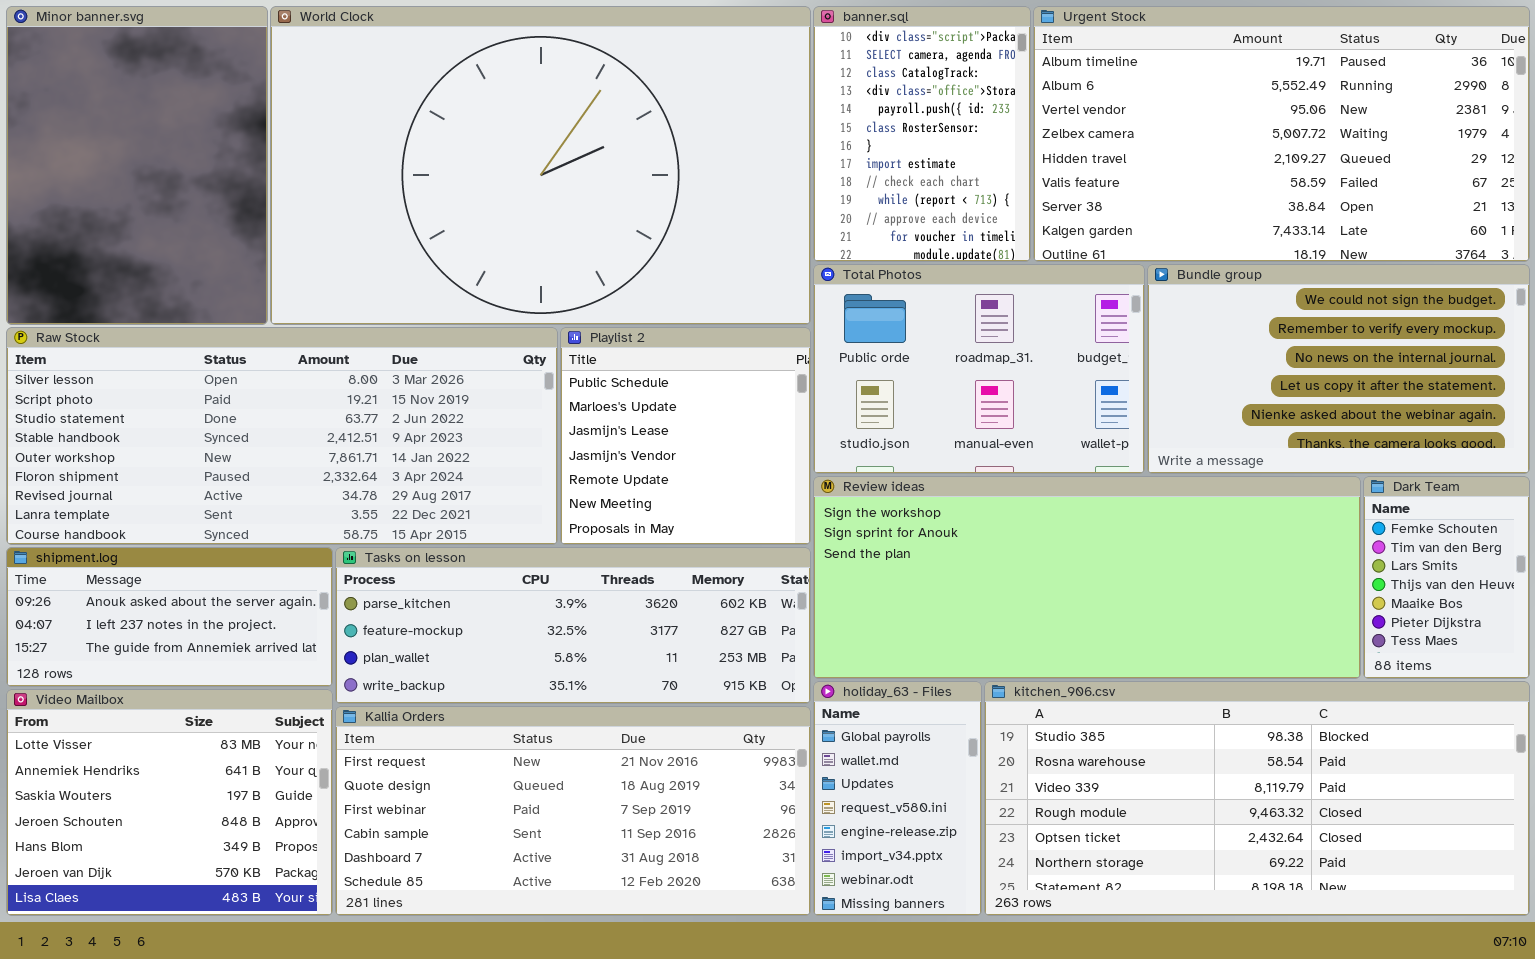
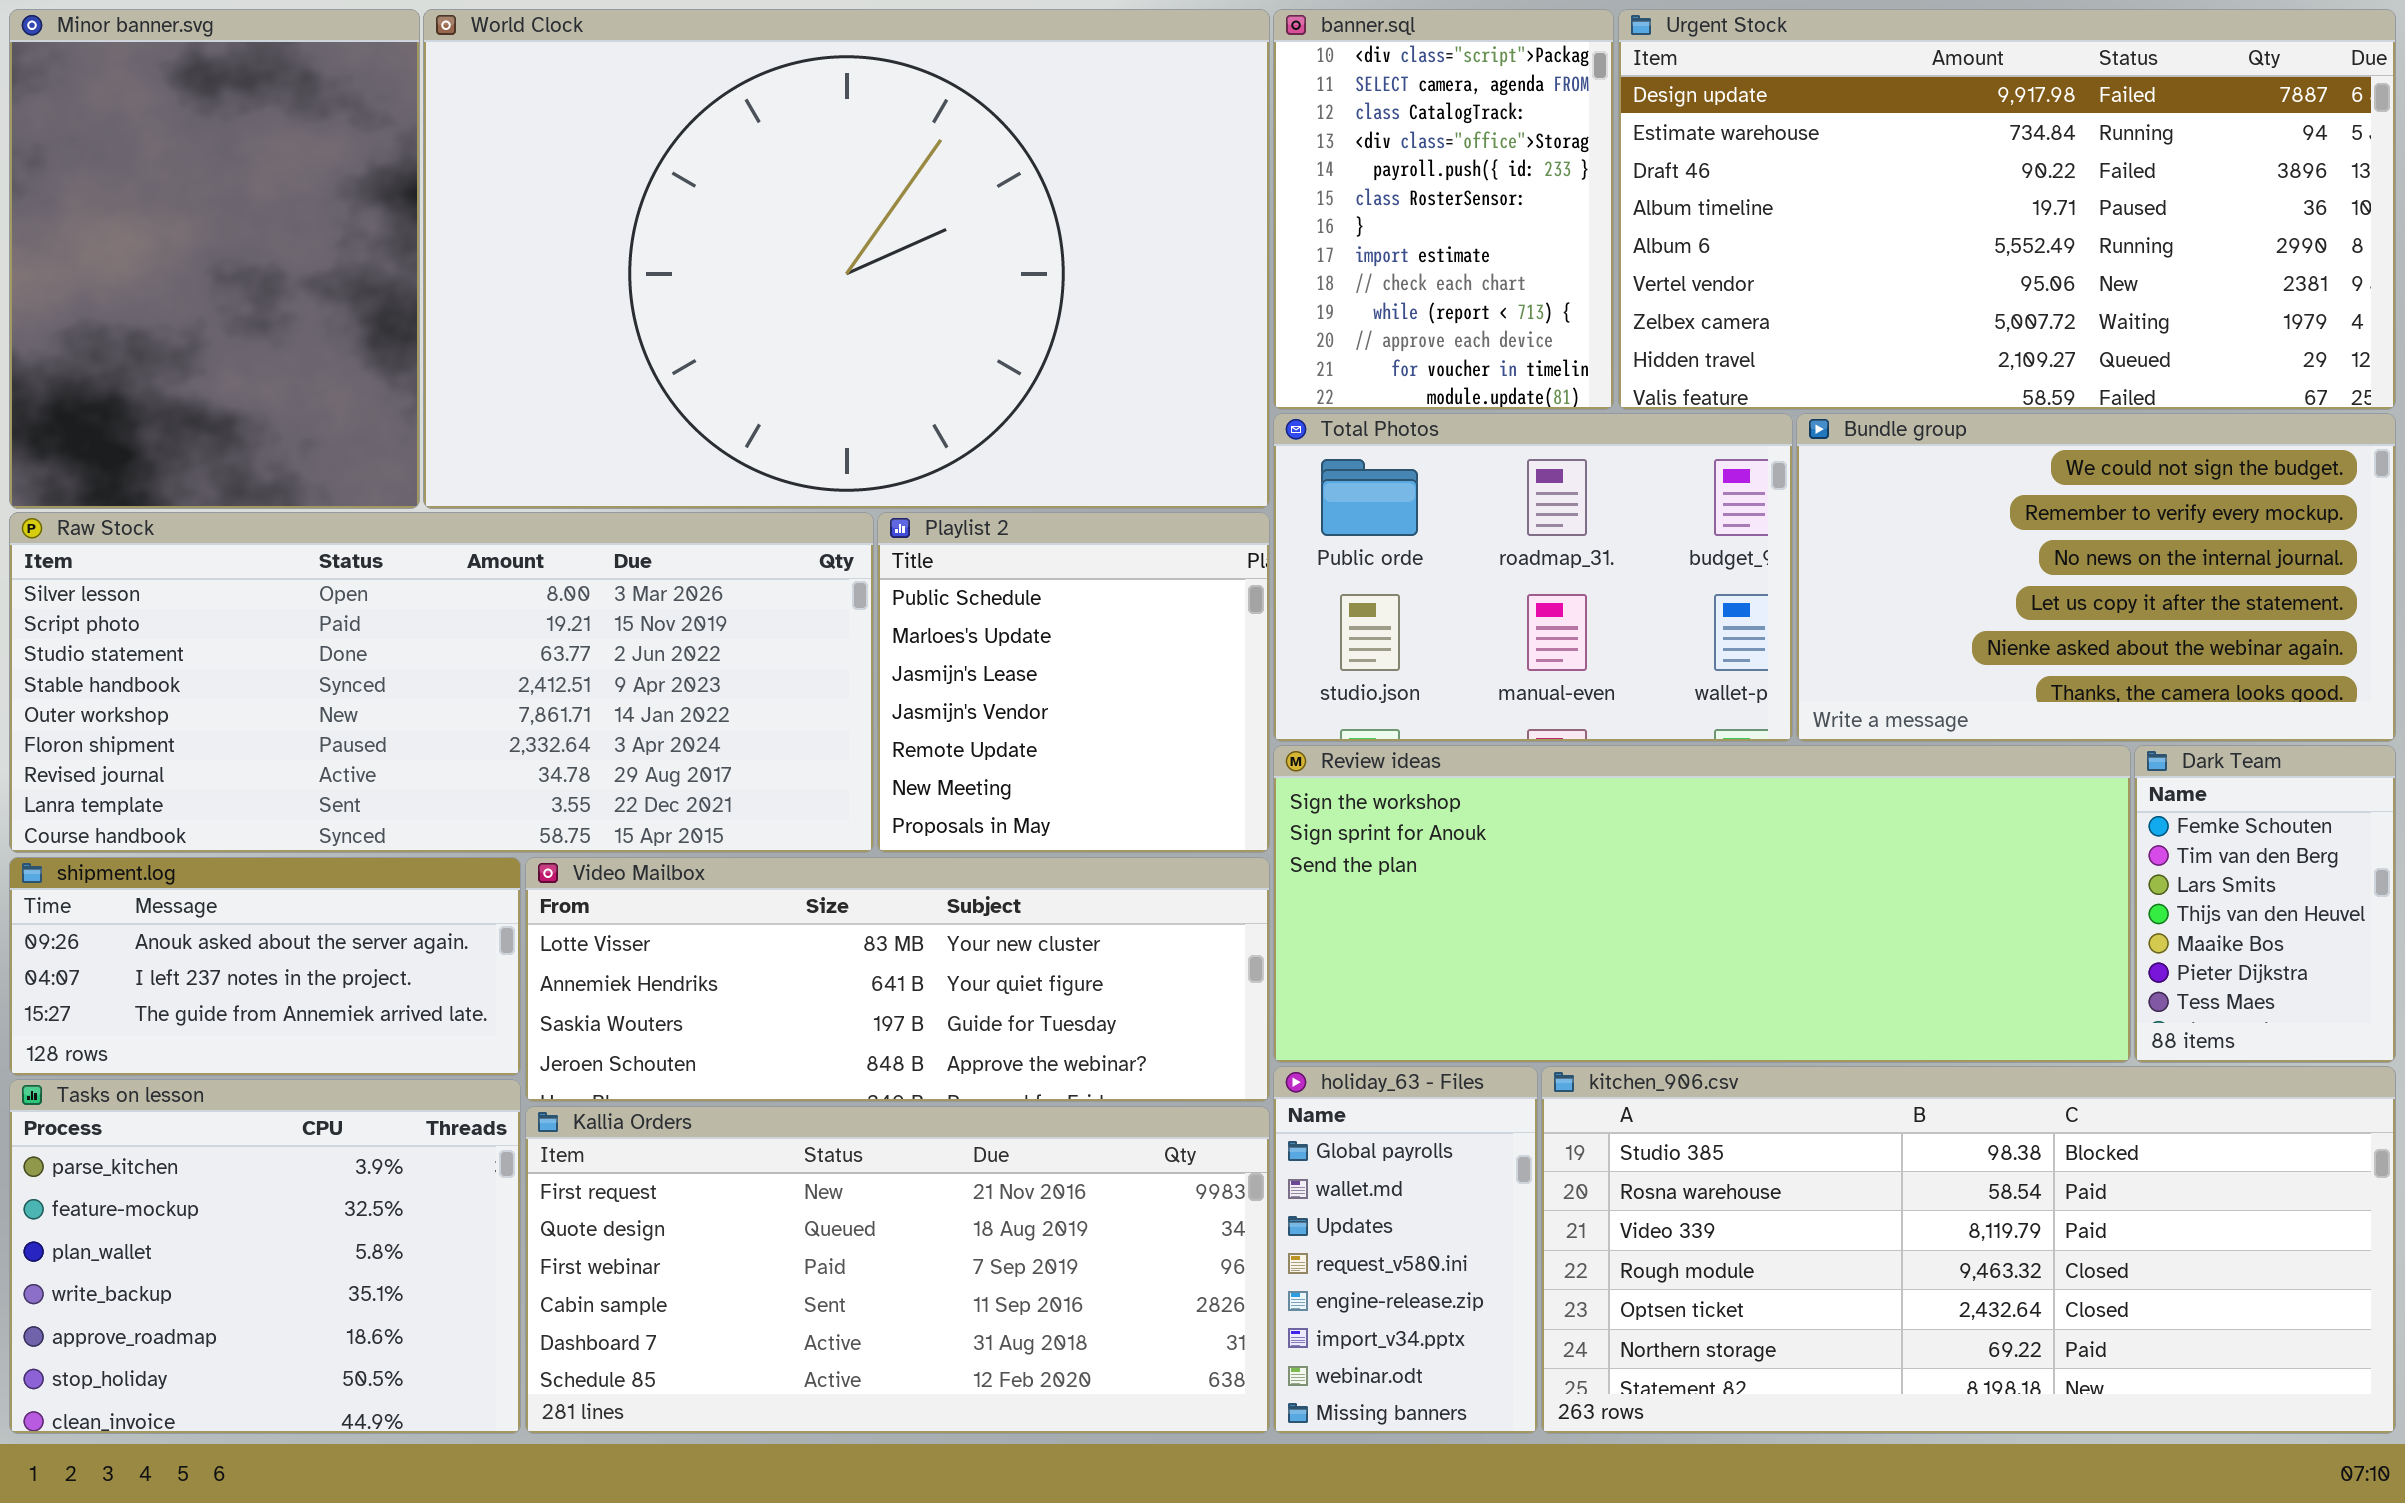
Urgent Stock: [1033,6,1530,262] -> [1618,9,2396,410], scrolled up 3 rows
Tasks on lesson: [335,547,811,704] -> [9,1079,521,1434], moved, resized
Video Mailbox: [6,689,333,916] -> [525,857,1270,1102], moved, resized

